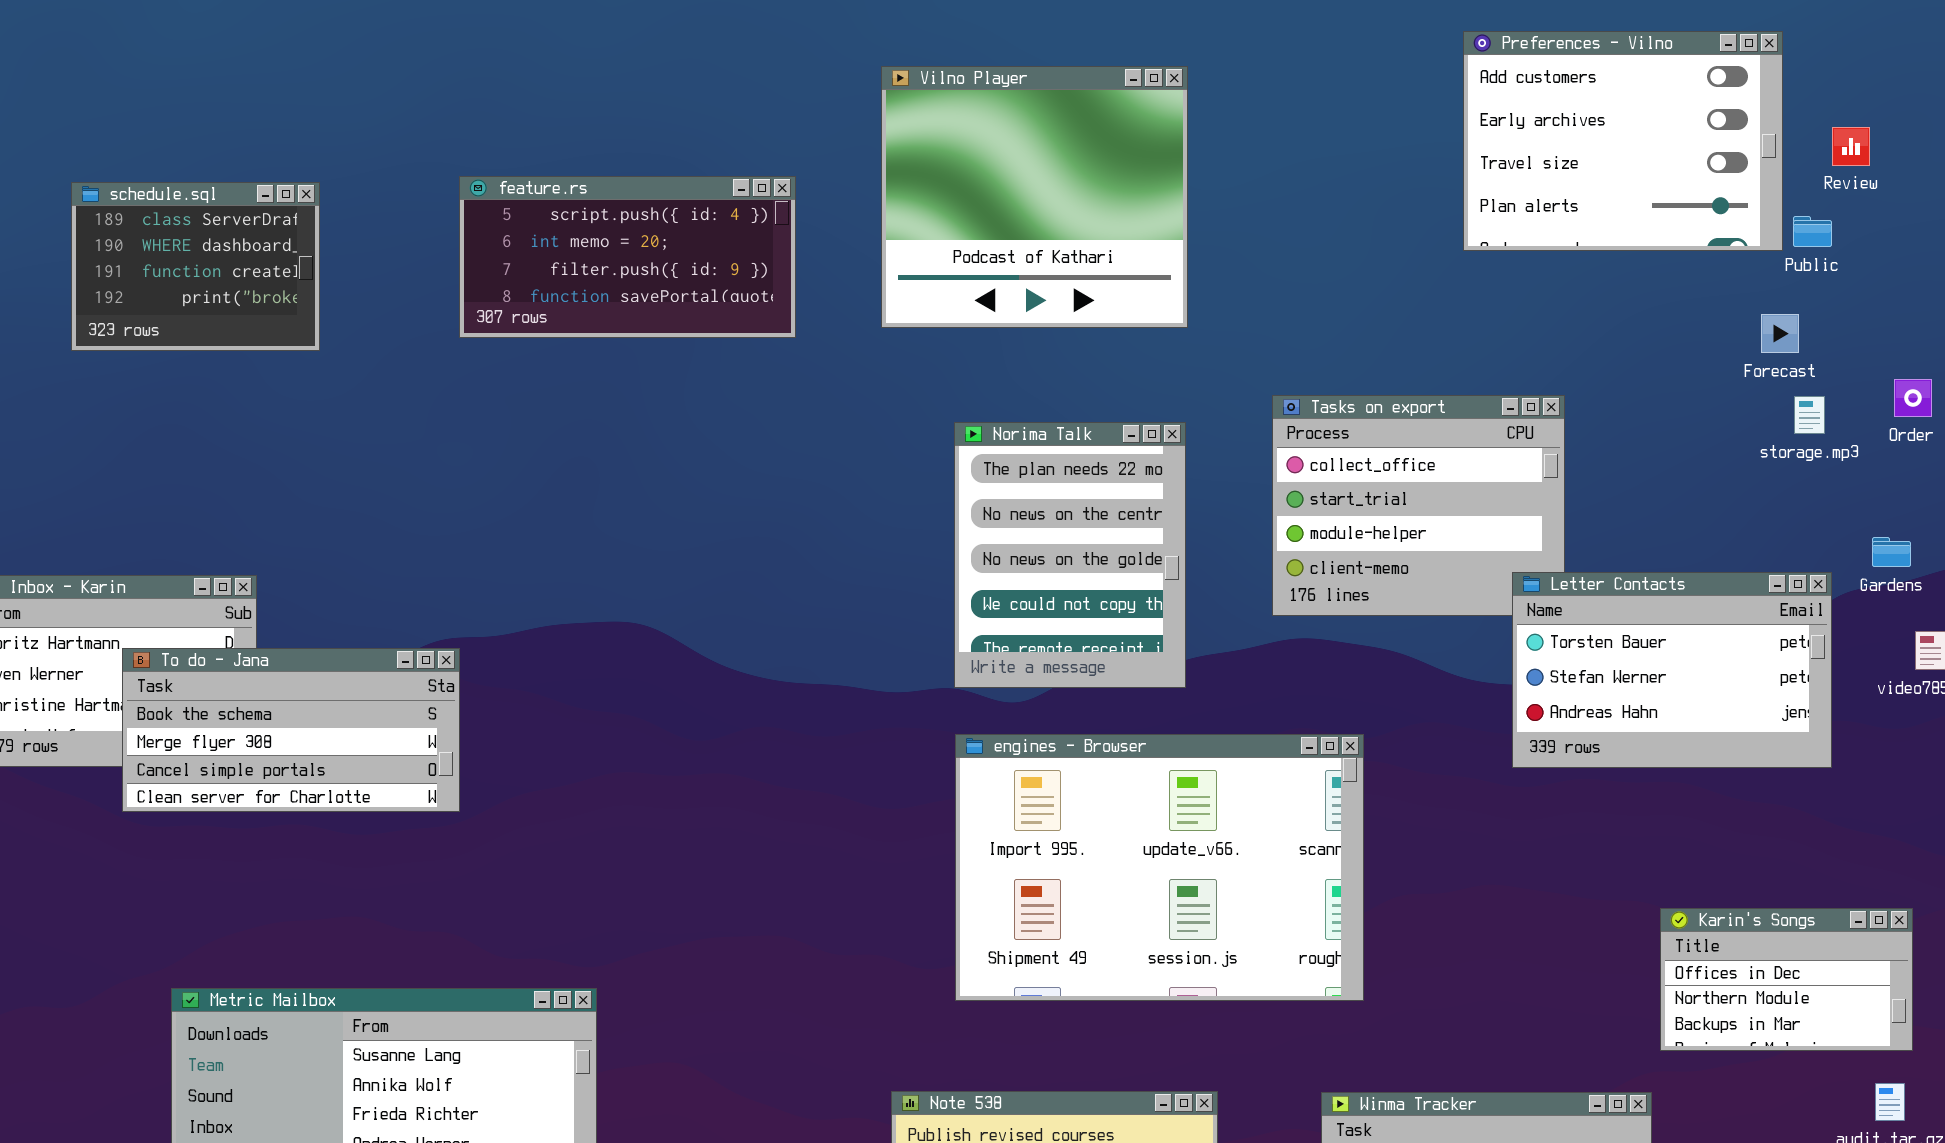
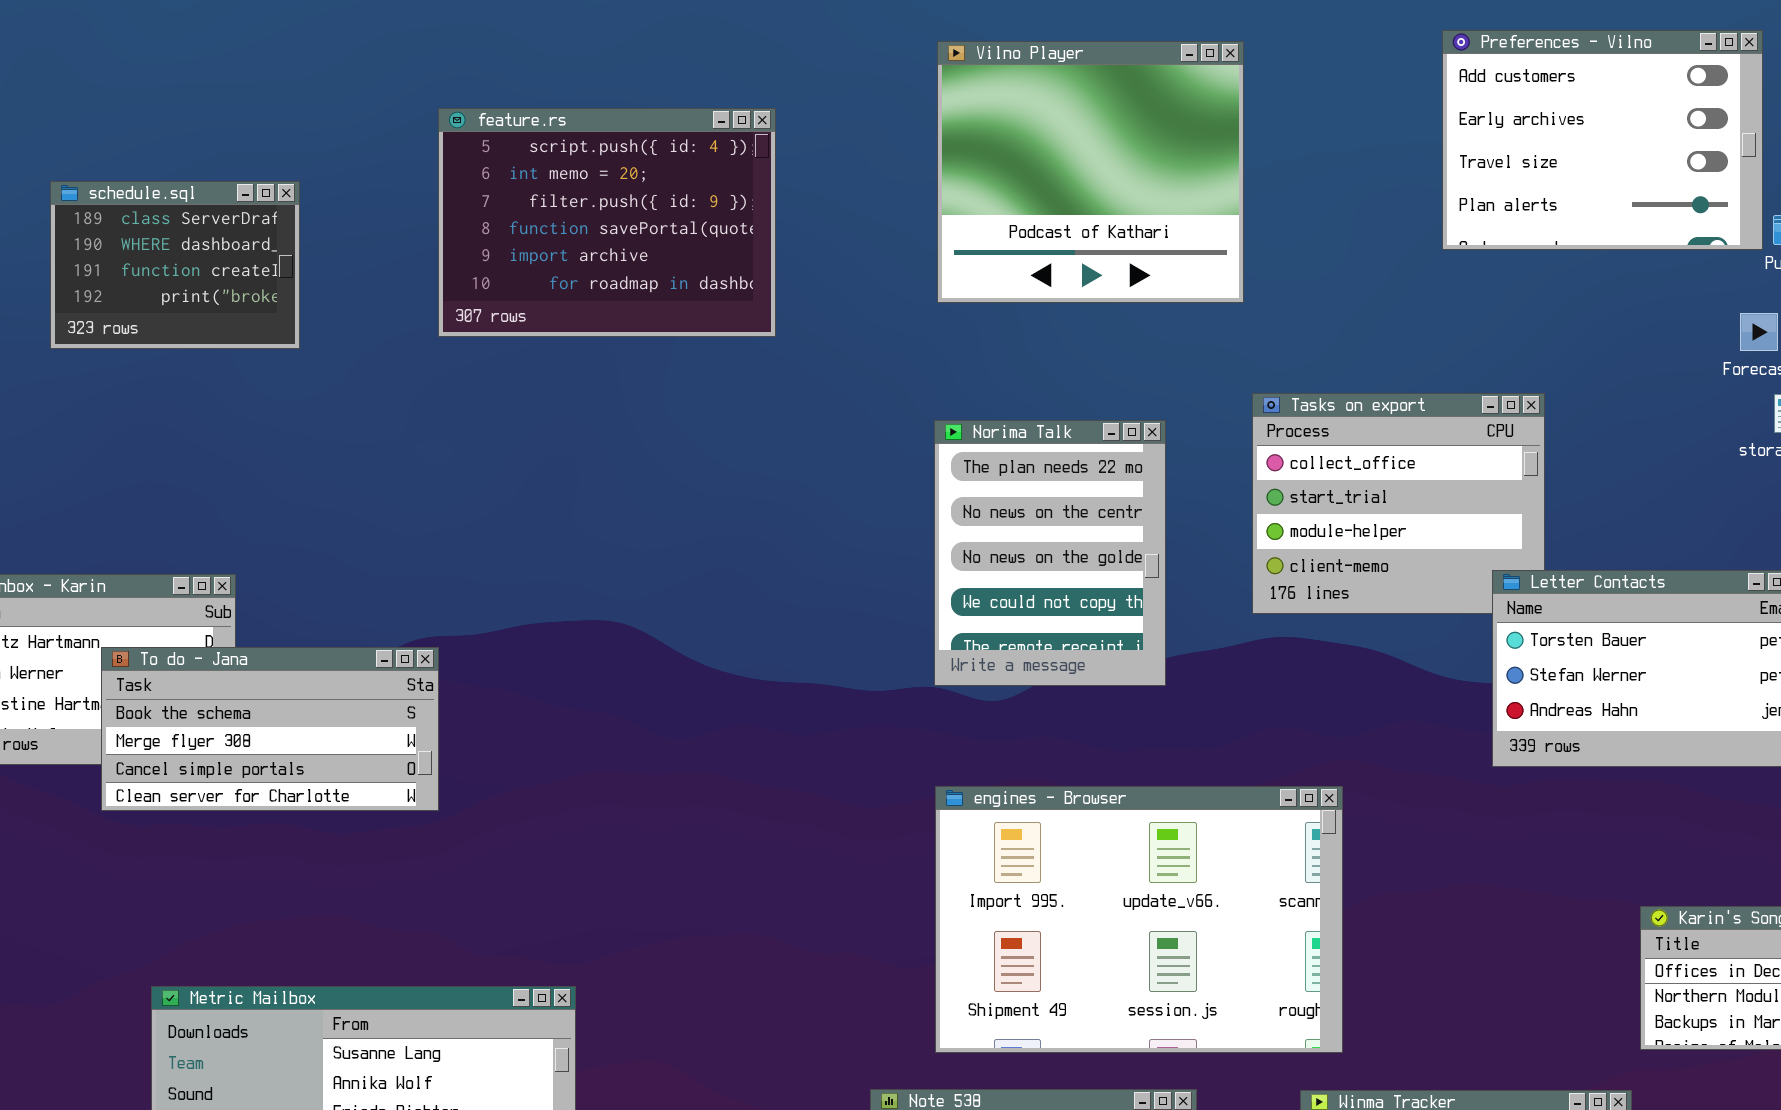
Vilno Player: [881,66,1188,328] -> [937,41,1244,303], moved
feature.rs: [459,176,796,338] -> [438,108,776,337], resized
engines - Browser: [955,734,1364,1001] -> [935,786,1343,1053], moved

